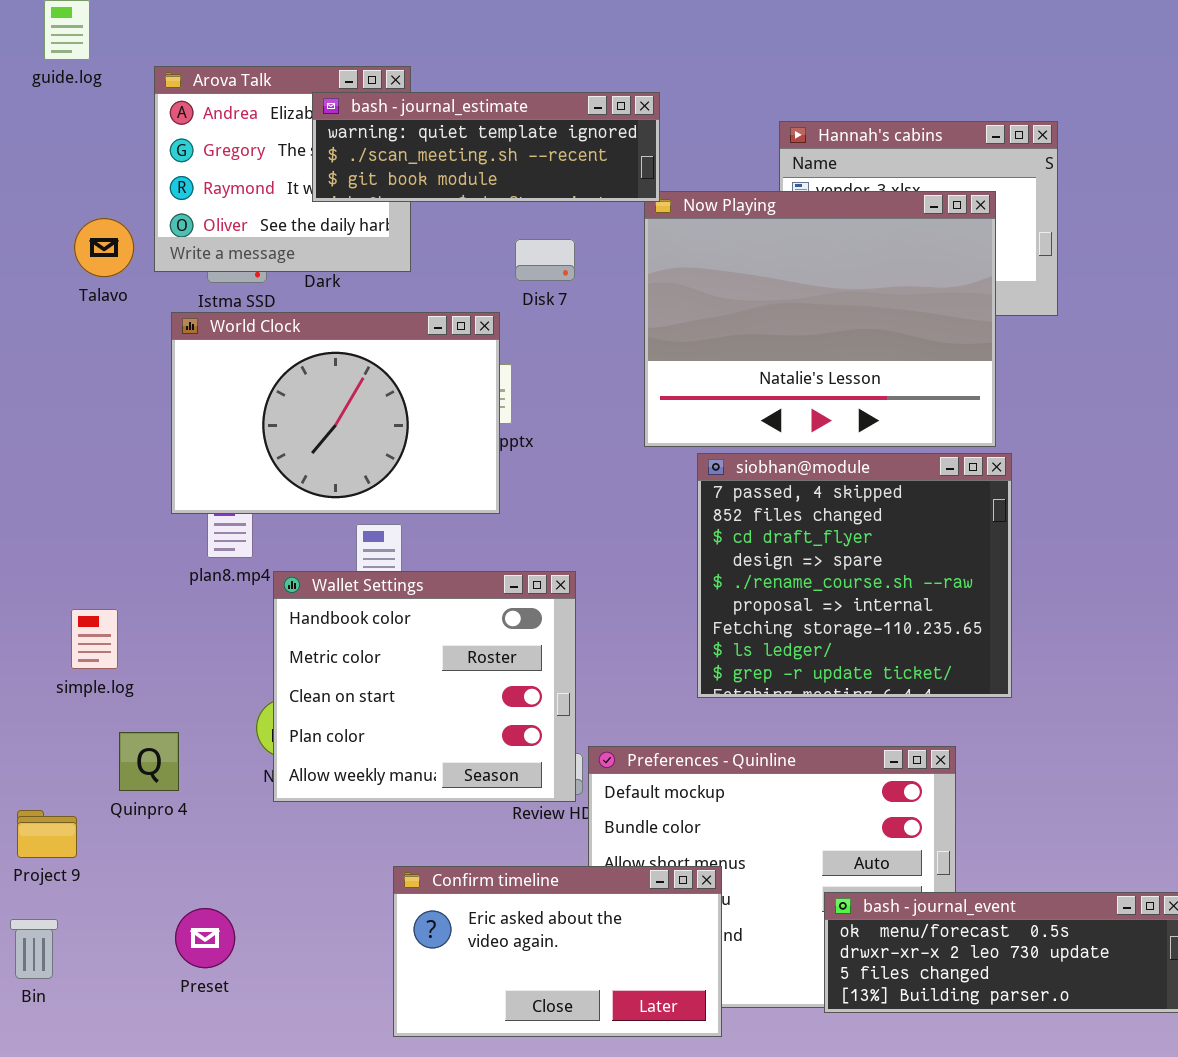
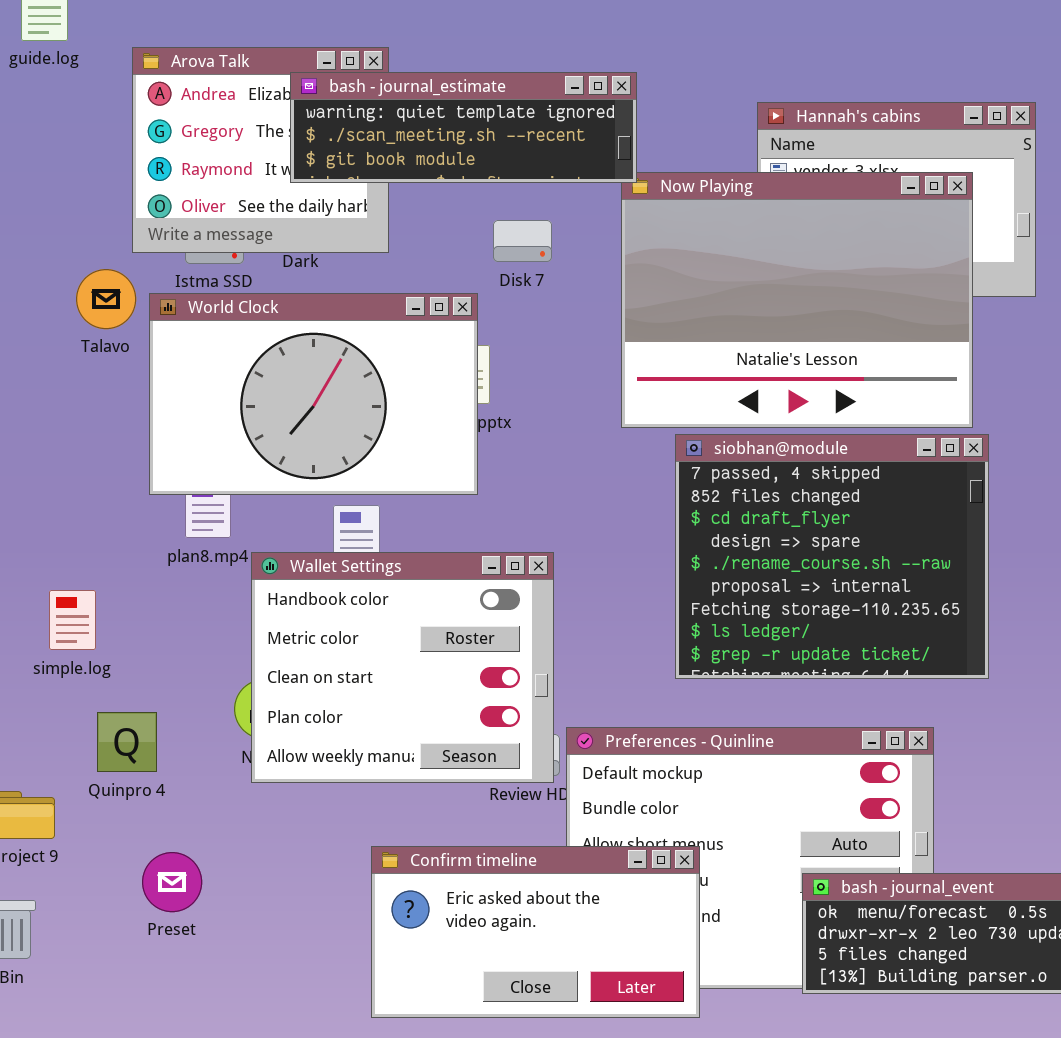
Talavo: [74,218,134,277] -> [76,269,136,329], moved
Preset: [175,908,235,968] -> [142,852,202,912], moved

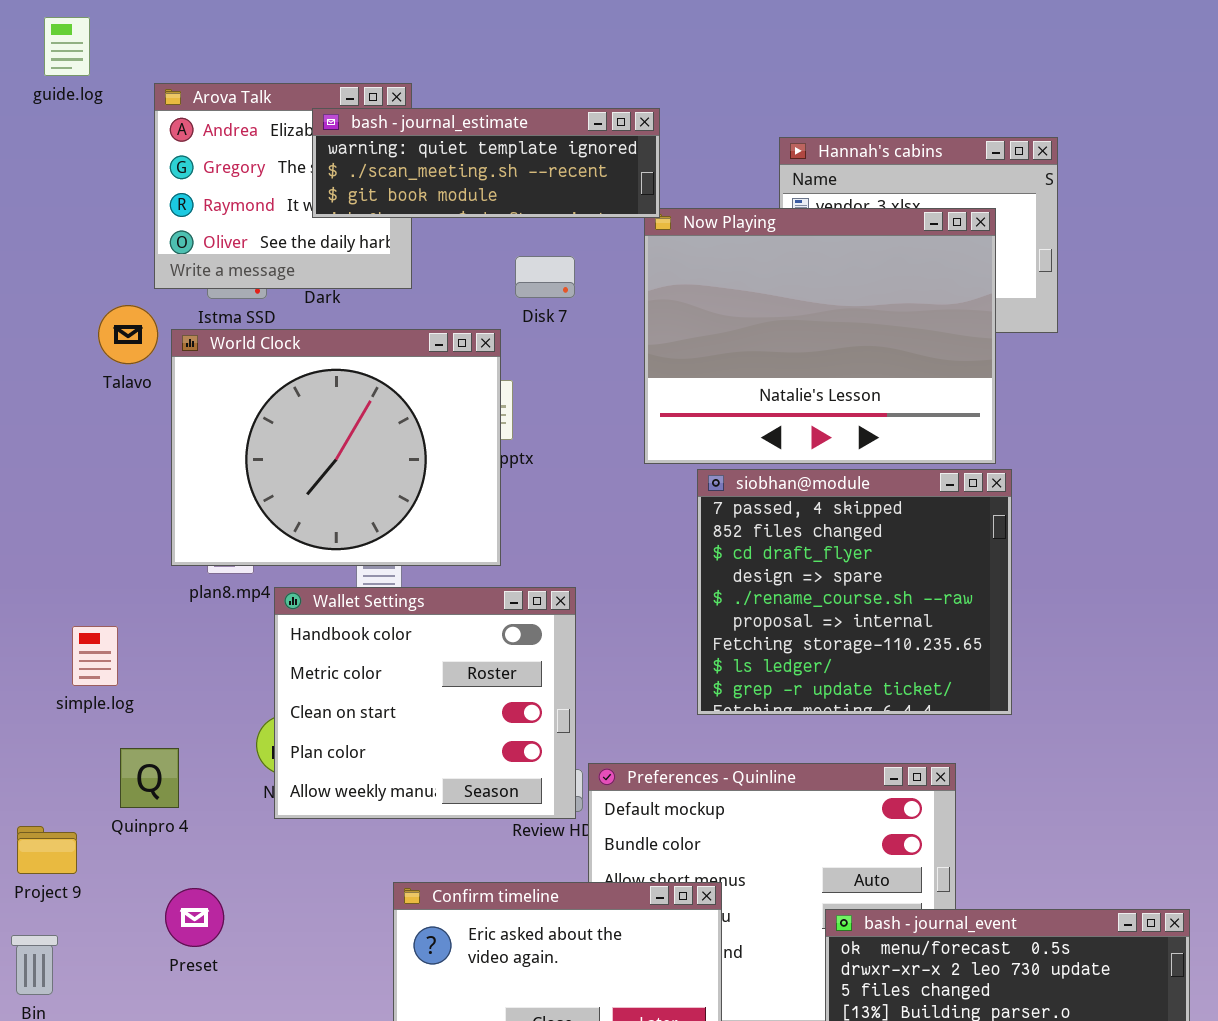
World Clock: [149,293,478,495] -> [171,329,501,566], resized

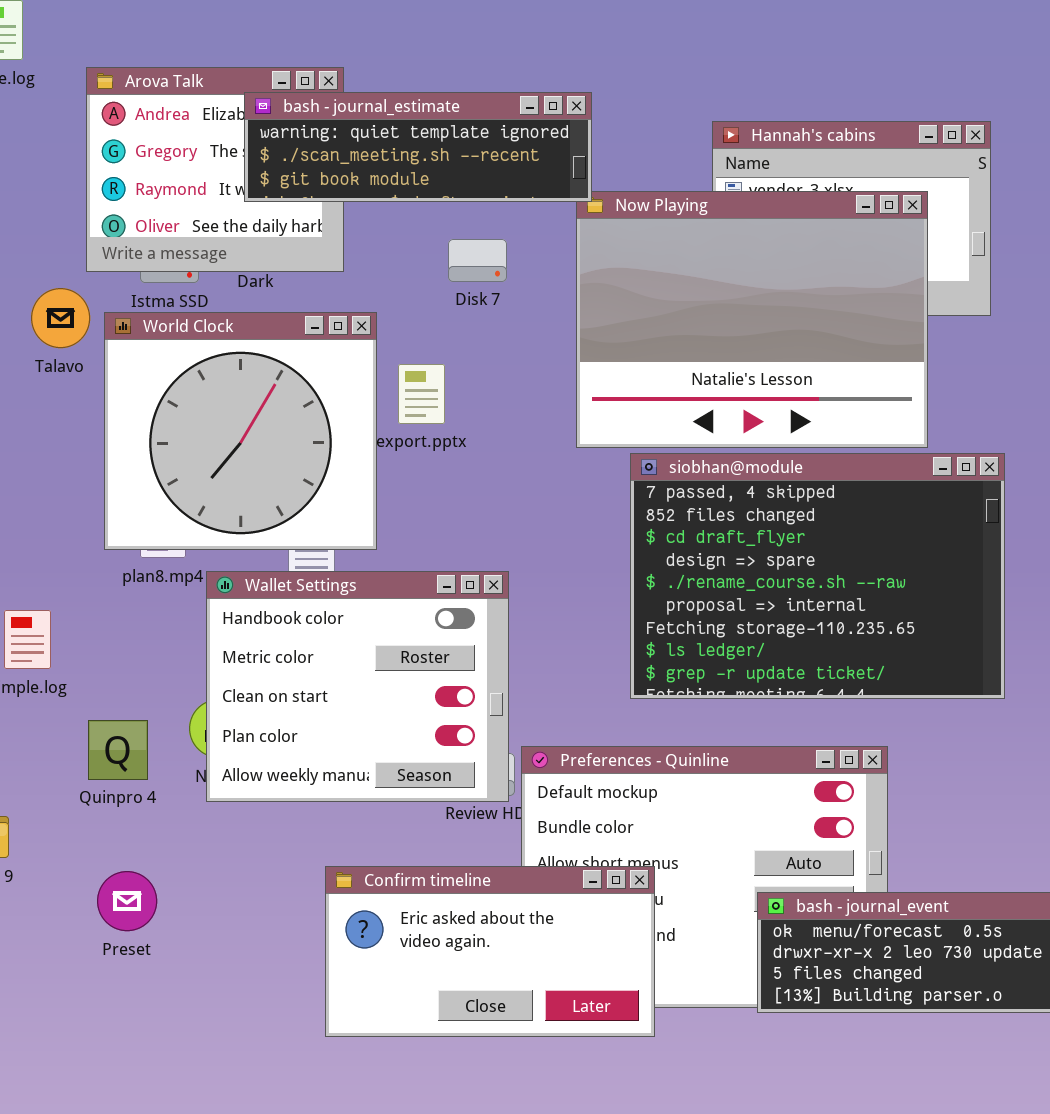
World Clock: [171,329,501,566] -> [104,312,377,550], resized
siobhan@module: [697,469,1012,715] -> [630,453,1005,699], resized
Quinpro 4: [120,748,179,808] -> [88,720,148,780], moved

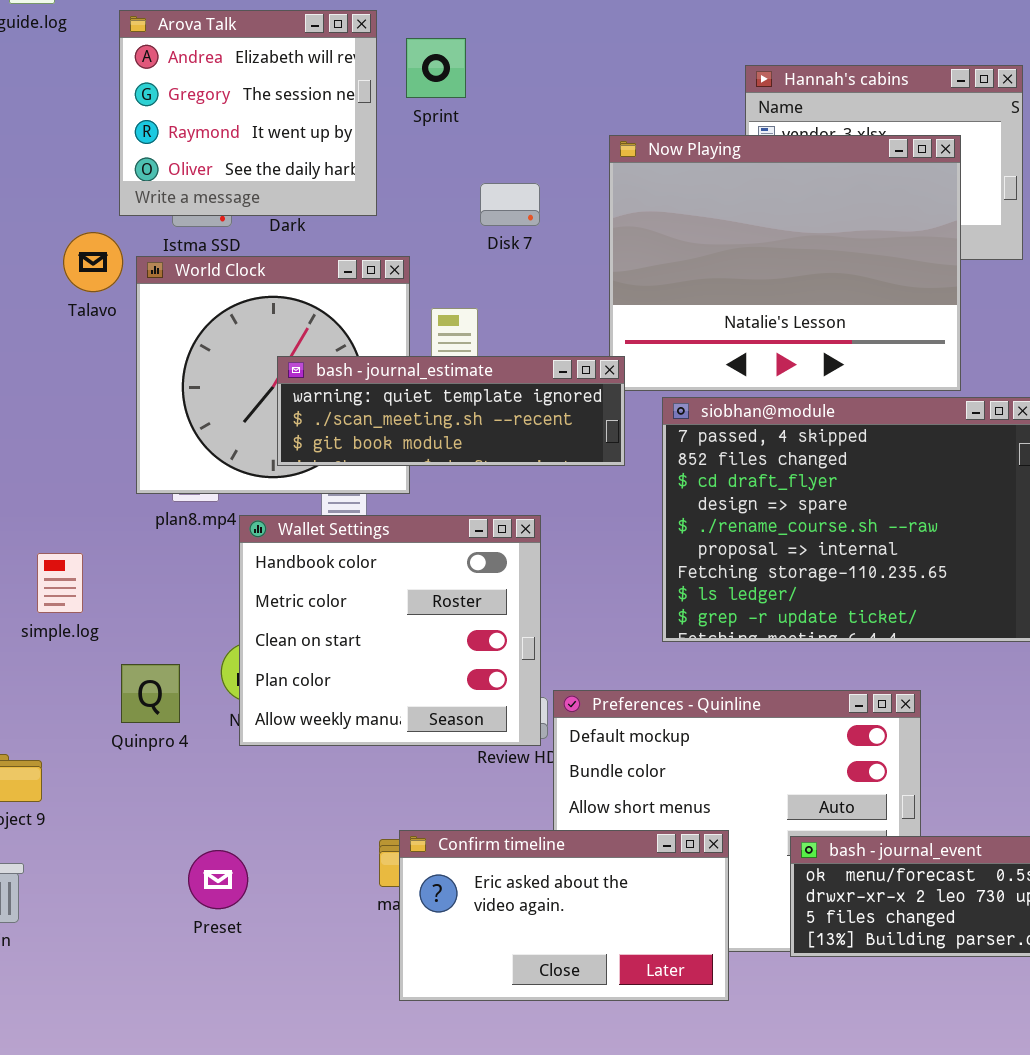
bash - journal_estimate: [244,92,592,202] -> [277,356,625,466], moved
Confirm timeline: [325,866,655,1037] -> [399,830,729,1001], moved
Preset: [97,871,157,931] -> [188,850,248,909], moved

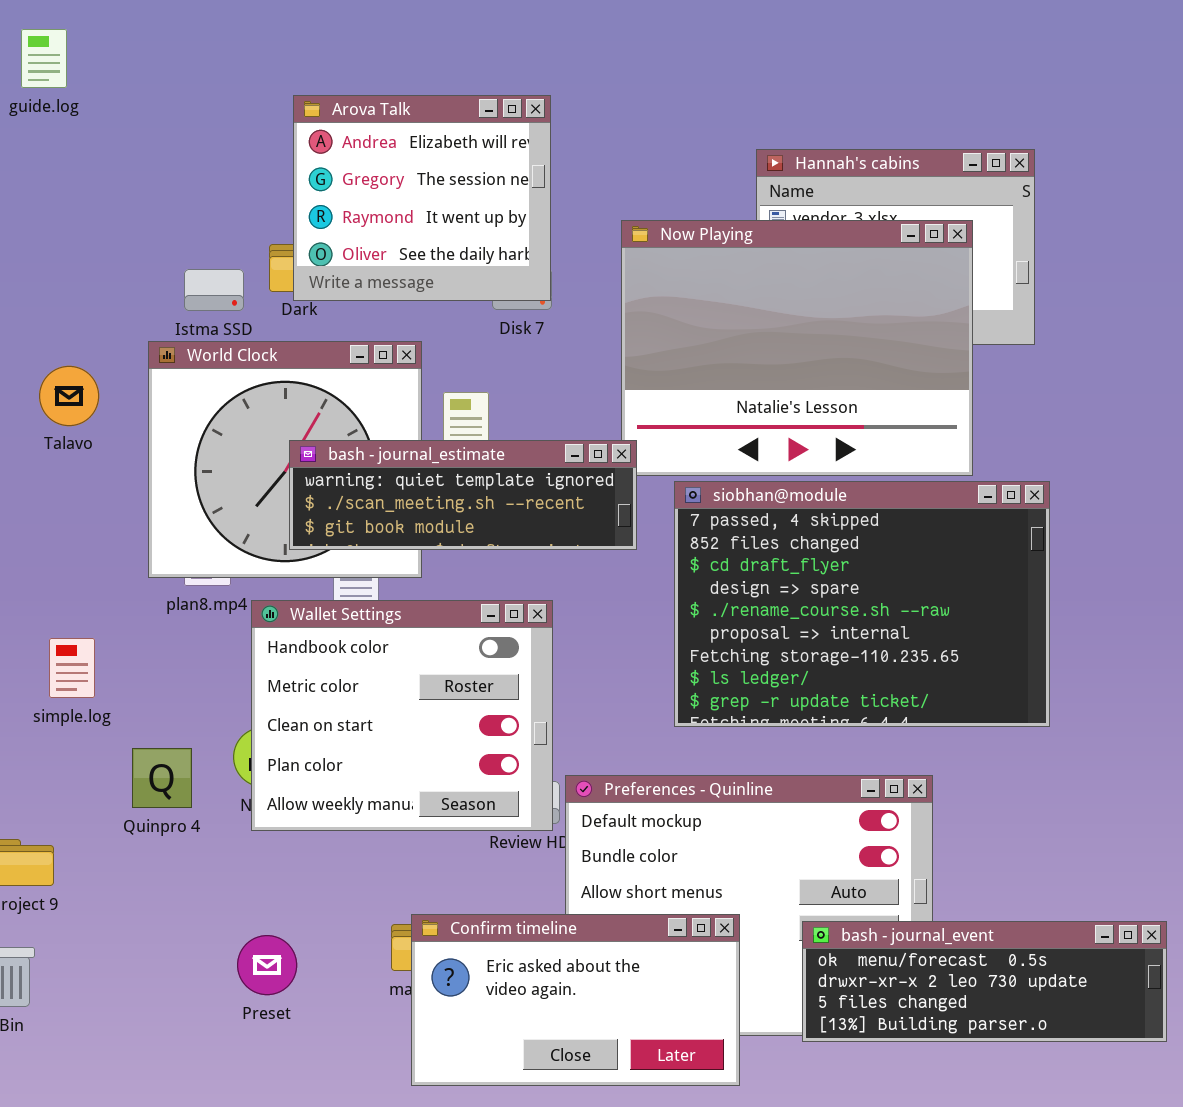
Arova Talk: [119,10,377,216] -> [293,95,551,301], moved
Talavo: [63,232,123,292] -> [39,366,99,426], moved
Preset: [188,850,248,909] -> [237,935,297,995], moved

